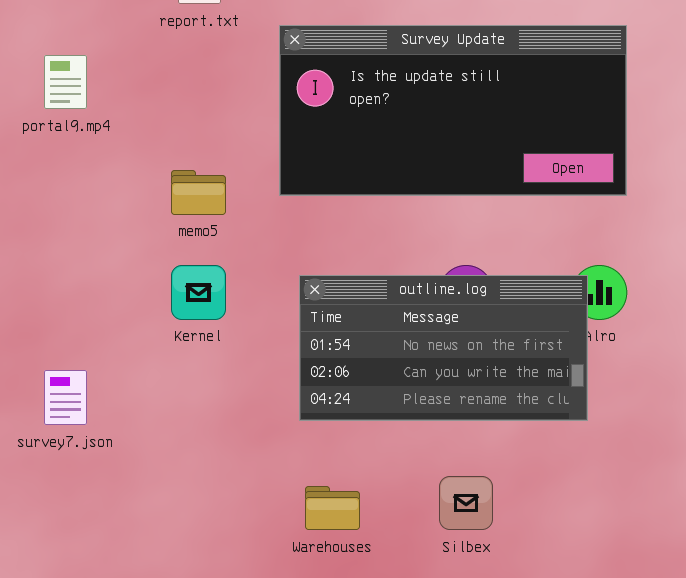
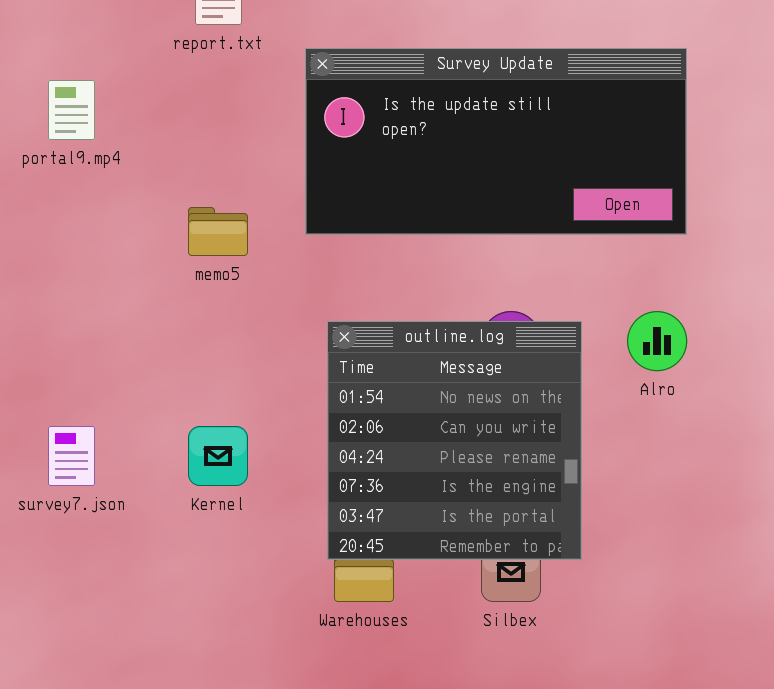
Kernel: [171,265,226,320] -> [188,426,248,486], moved
outline.log: [299,275,588,421] -> [327,321,582,560], resized

